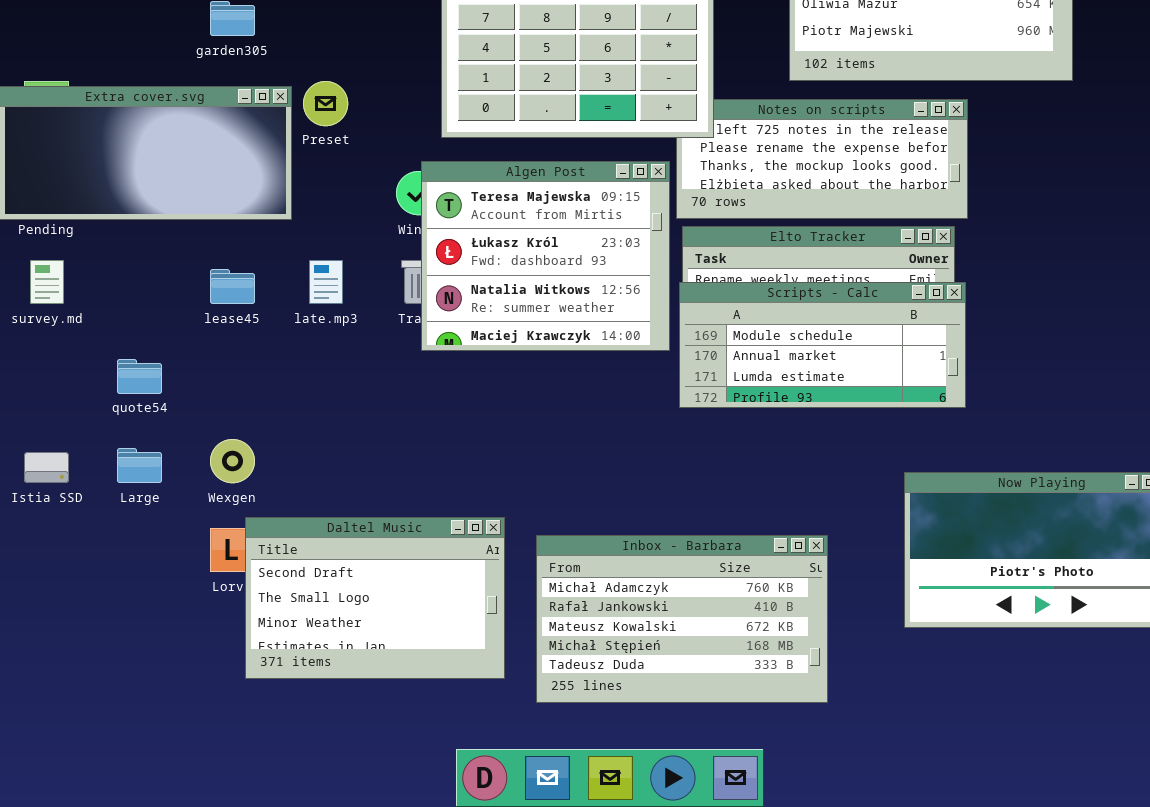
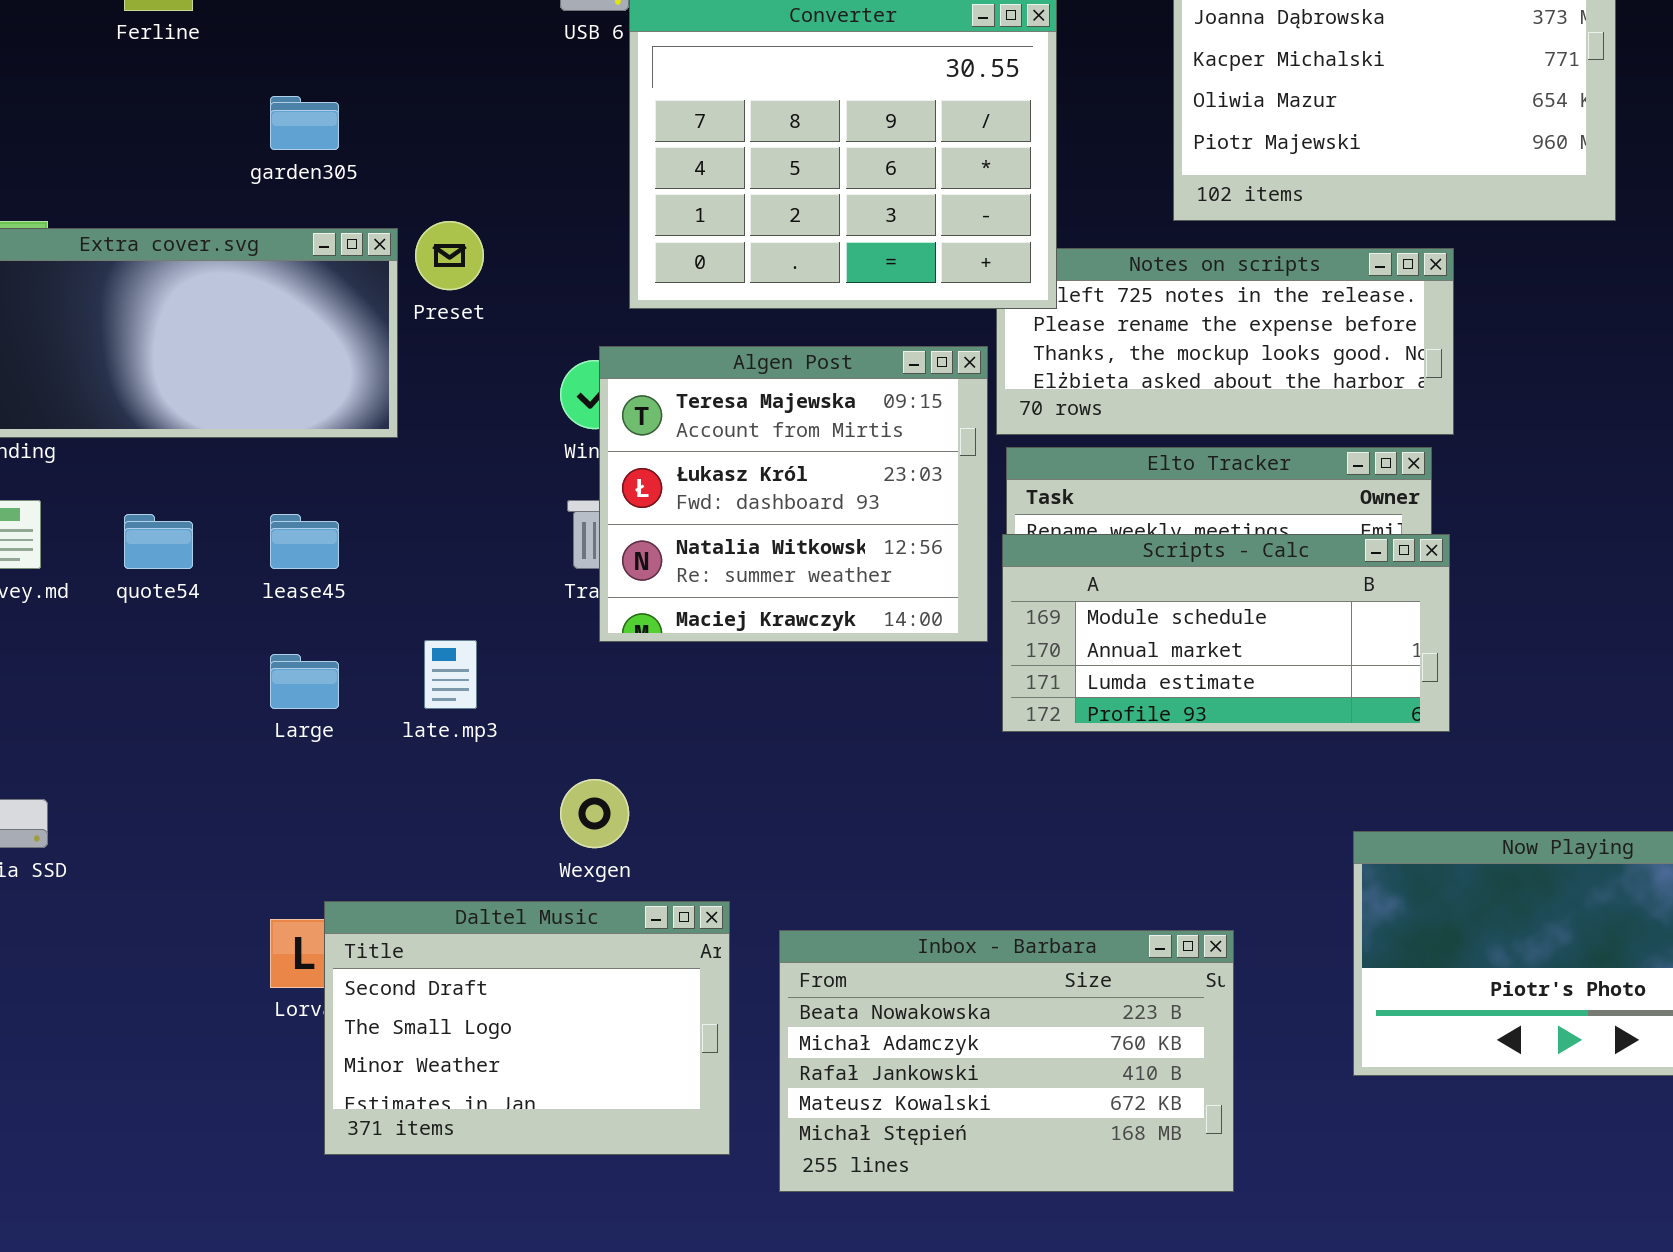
late.mp3: [309,260,343,304] -> [424,640,477,709], moved
quote54: [117,359,162,394] -> [124,514,193,569], moved
Wexgen: [210,439,255,483] -> [560,779,629,848], moved
Large: [117,448,162,483] -> [270,654,339,709], moved
Inbox - Barbara: [536,535,828,703] -> [779,930,1234,1192], scrolled up 1 row

